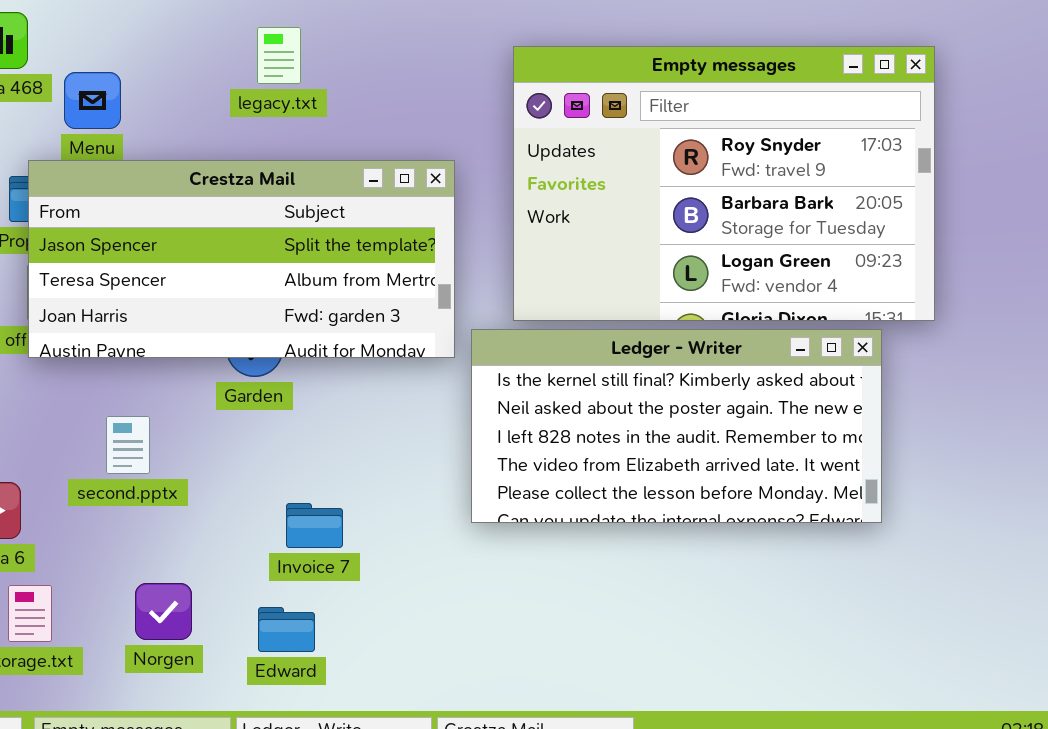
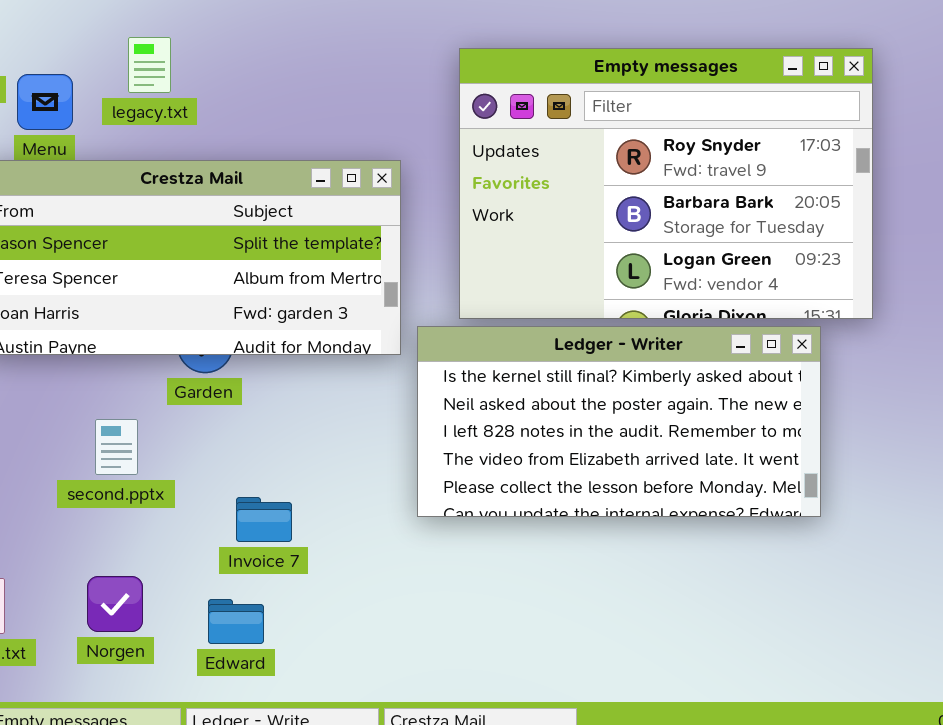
legacy.txt: [257,27,301,84] -> [128,37,171,93], moved
second.pptx: [106,416,150,474] -> [95,419,138,475], moved

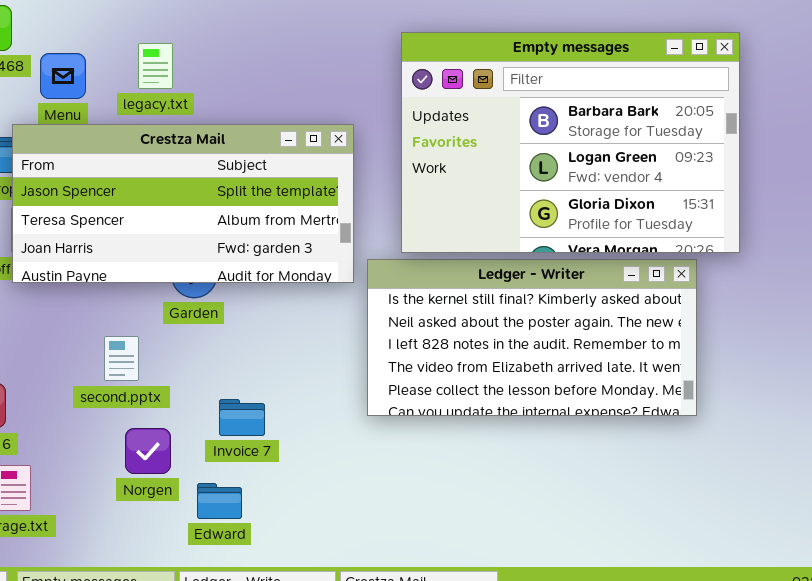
legacy.txt: [128,37,171,93] -> [138,43,173,89], moved
Empty messages: [459,48,873,319] -> [401,32,740,253], scrolled down 1 row
Norgen: [87,576,143,632] -> [125,428,171,474], moved

